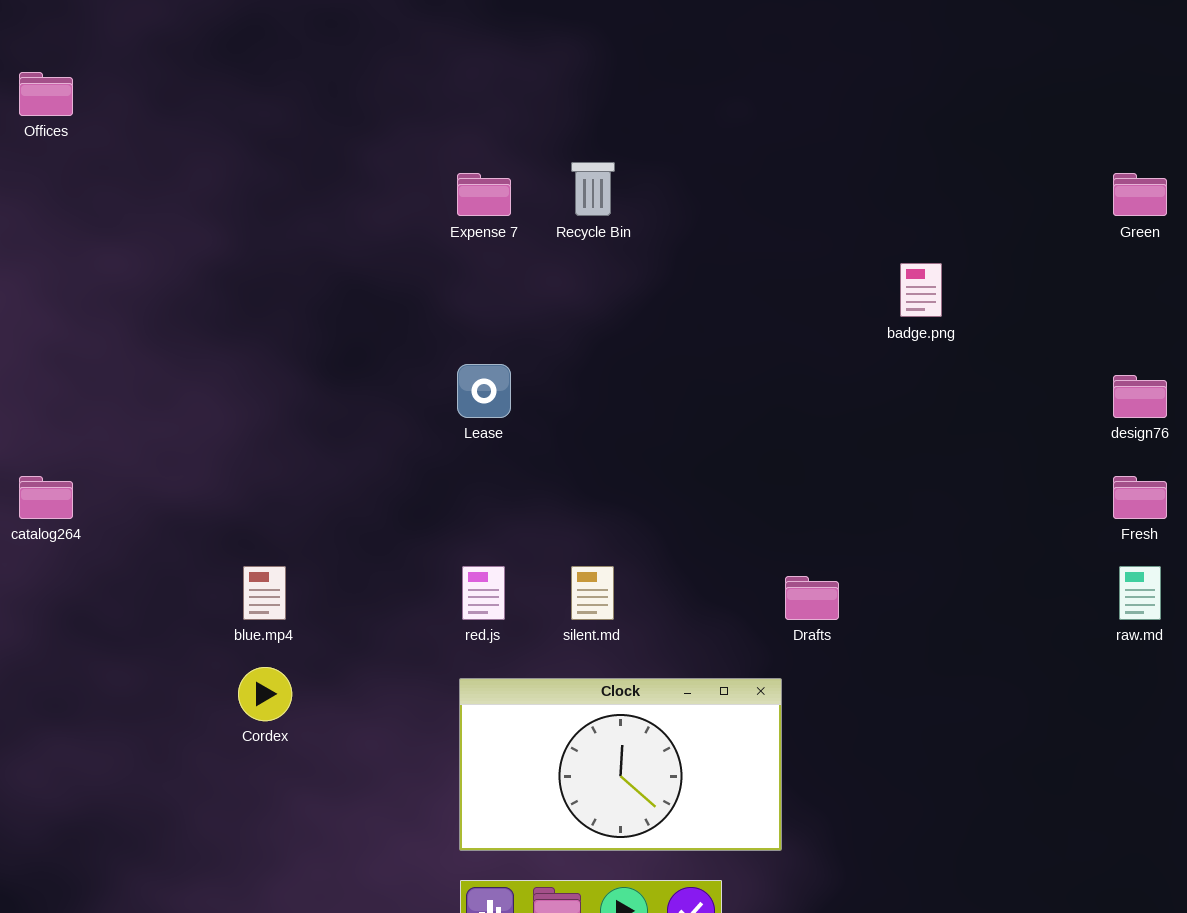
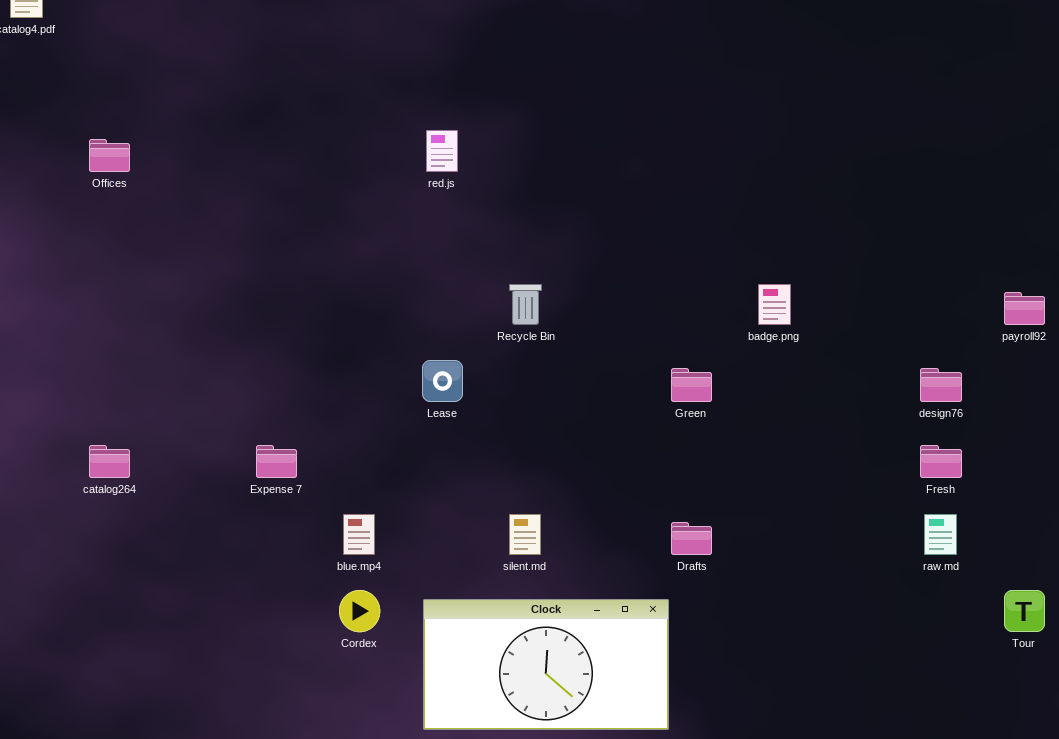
Recycle Bin: [571,162,615,216] -> [509,284,542,325], moved
Expense 7: [457,173,511,216] -> [256,445,297,478], moved
Green: [1113,173,1167,216] -> [671,368,712,402], moved
blue.mp4: [243,566,286,620] -> [343,514,375,555], moved
red.js: [462,566,505,620] -> [426,130,458,172], moved
Cordex: [238,667,292,721] -> [339,590,380,632], moved

